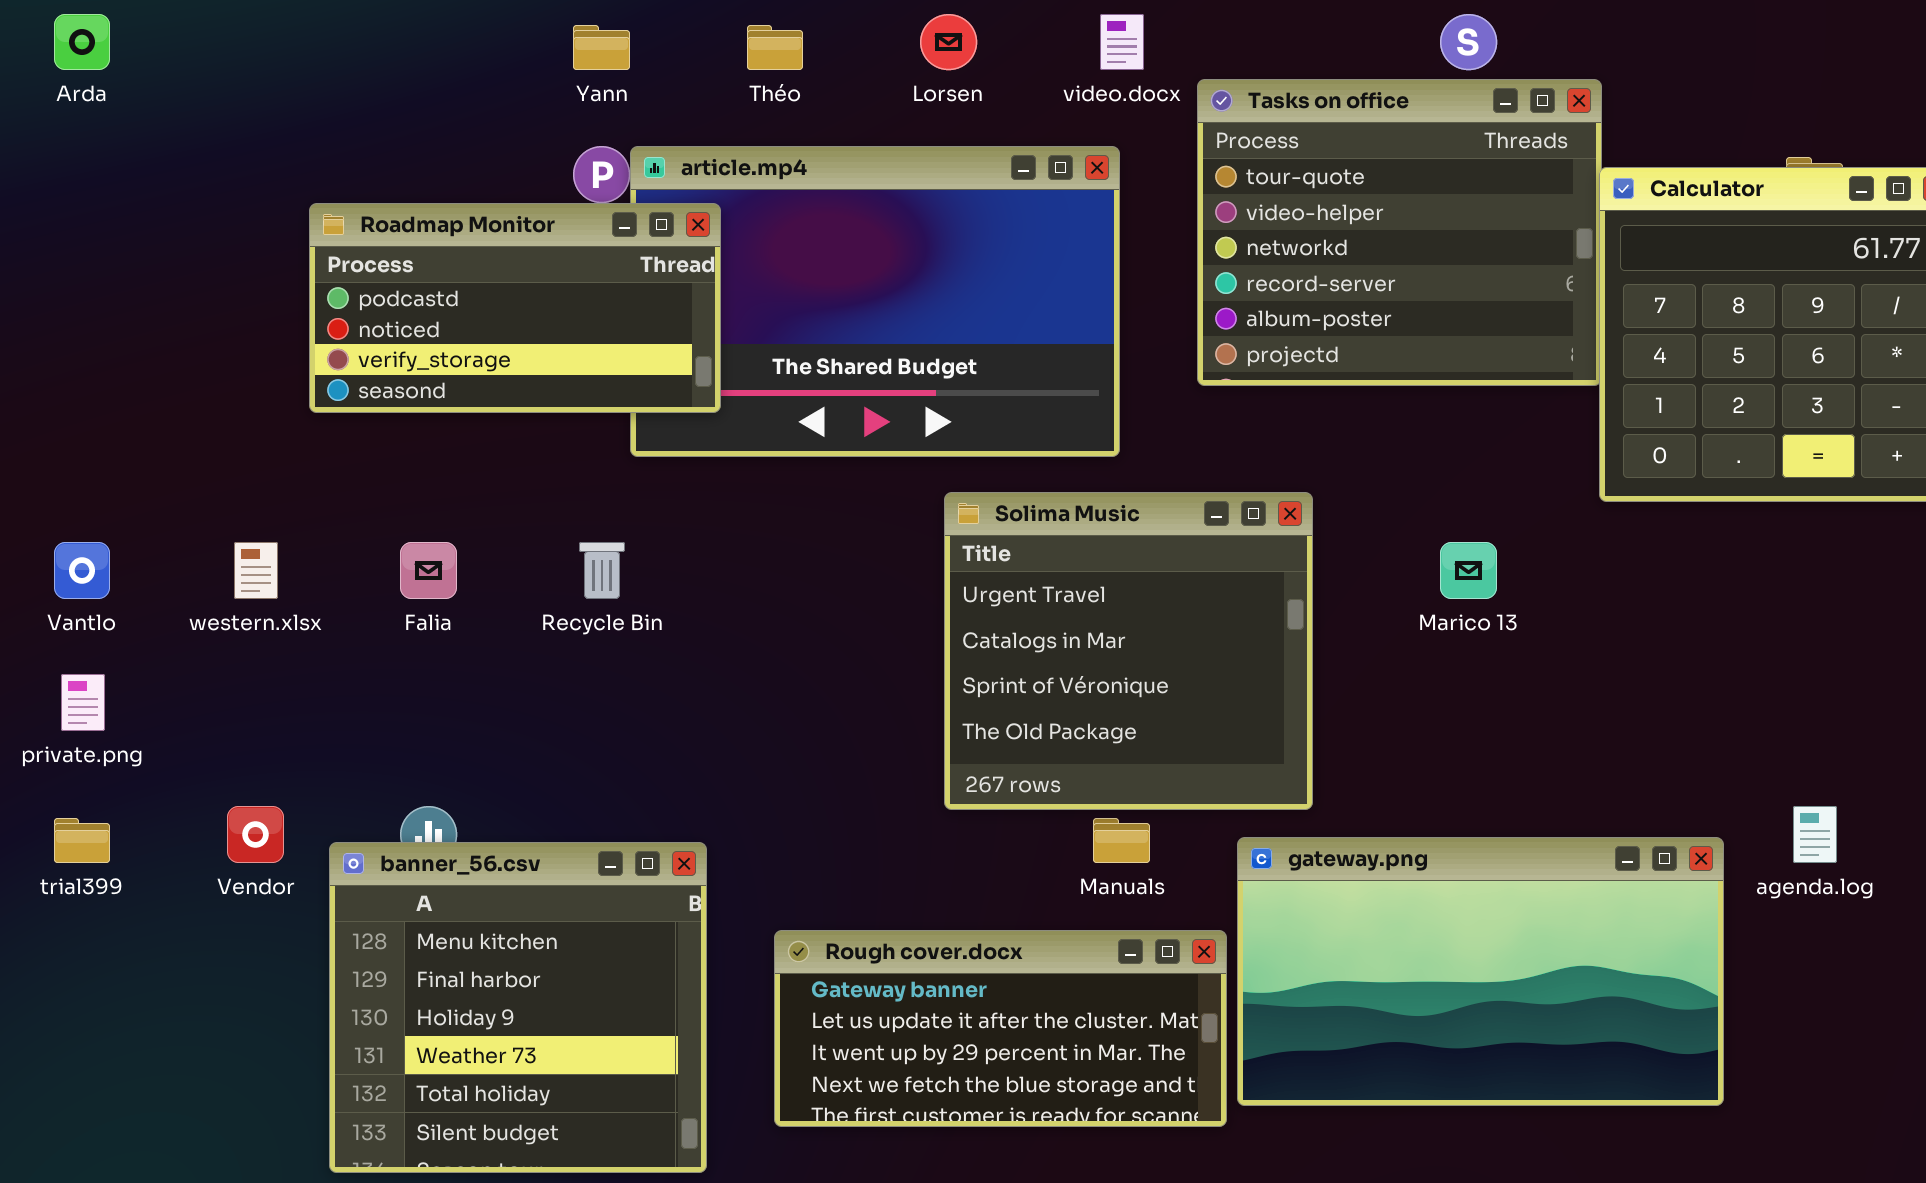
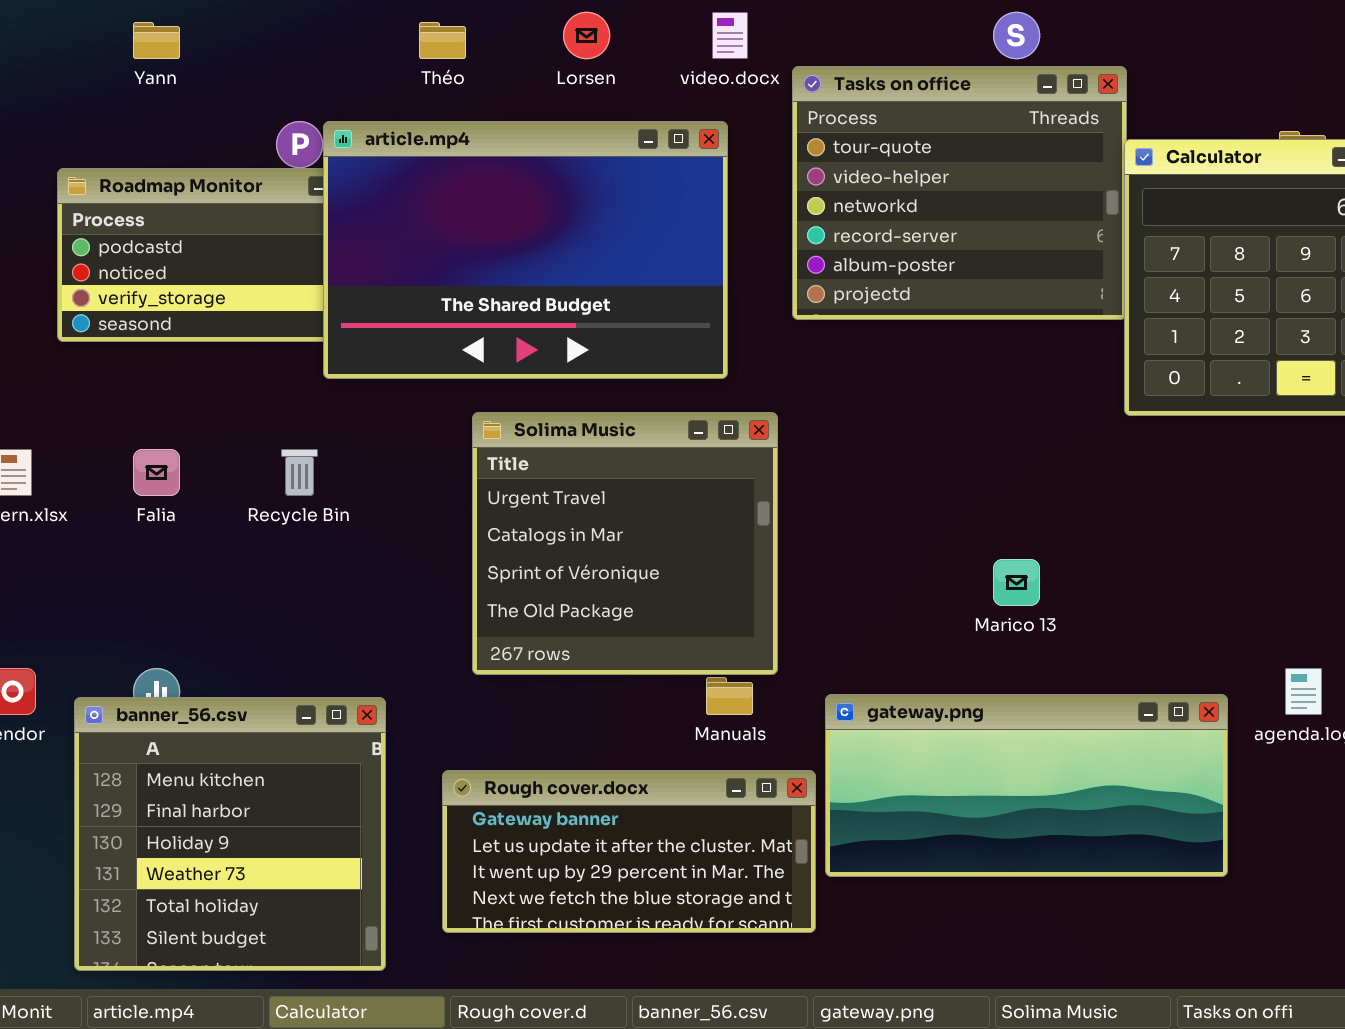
Yann: [573,25,630,70] -> [133,22,180,59], moved
article.mp4: [630,146,1120,457] -> [323,121,728,379], raised
Solima Music: [944,492,1313,810] -> [472,412,778,675], moved
Marico 13: [1440,542,1497,599] -> [993,559,1040,606], moved
gateway.png: [1237,837,1724,1106] -> [825,694,1228,877], resized

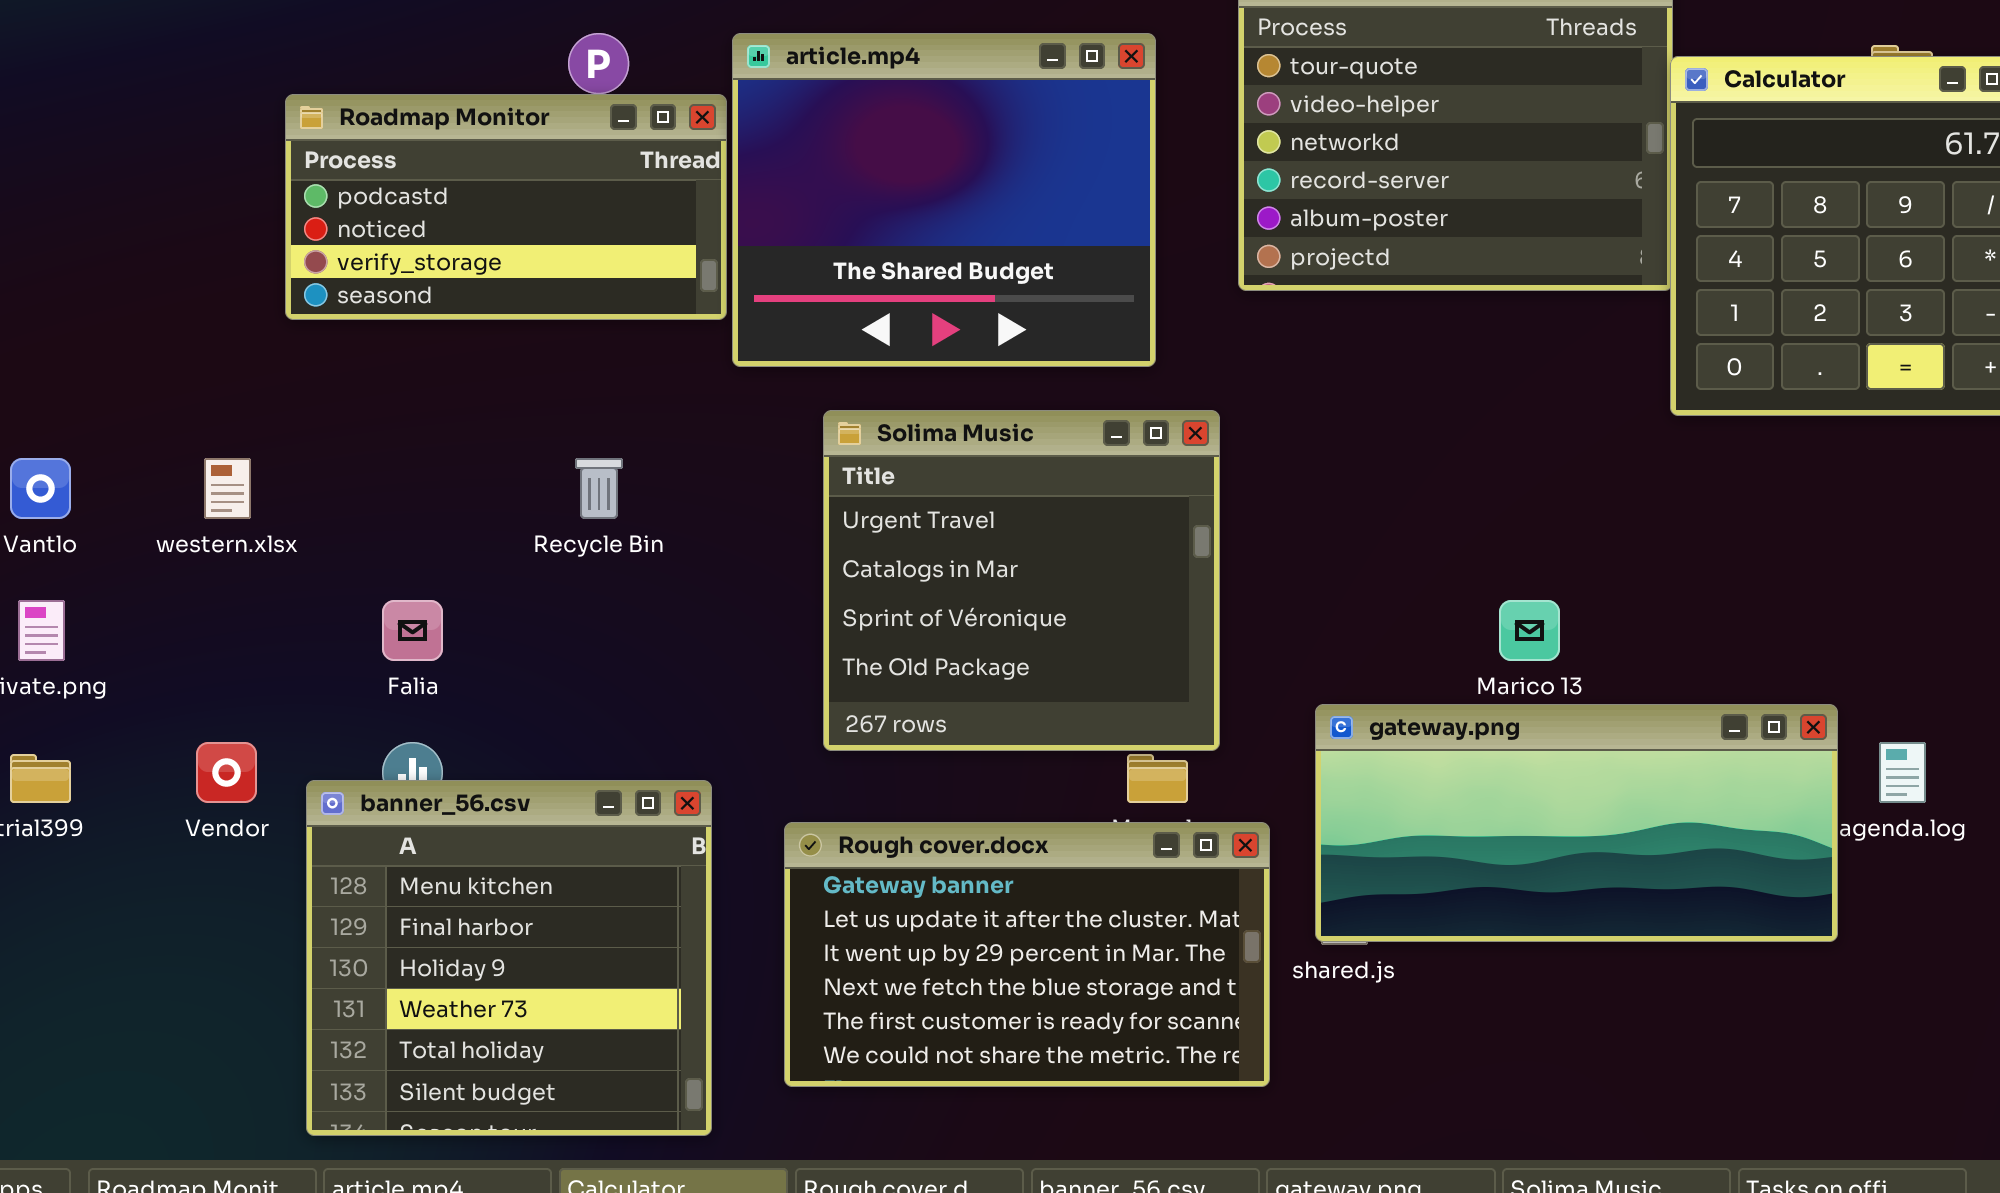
article.mp4: [323,121,728,379] -> [732,33,1156,367], resized
Falia: [133,449,180,496] -> [382,600,443,661], moved
gateway.png: [825,694,1228,877] -> [1315,704,1838,942], moved
Rough cover.docx: [442,770,816,933] -> [784,822,1270,1087], resized

